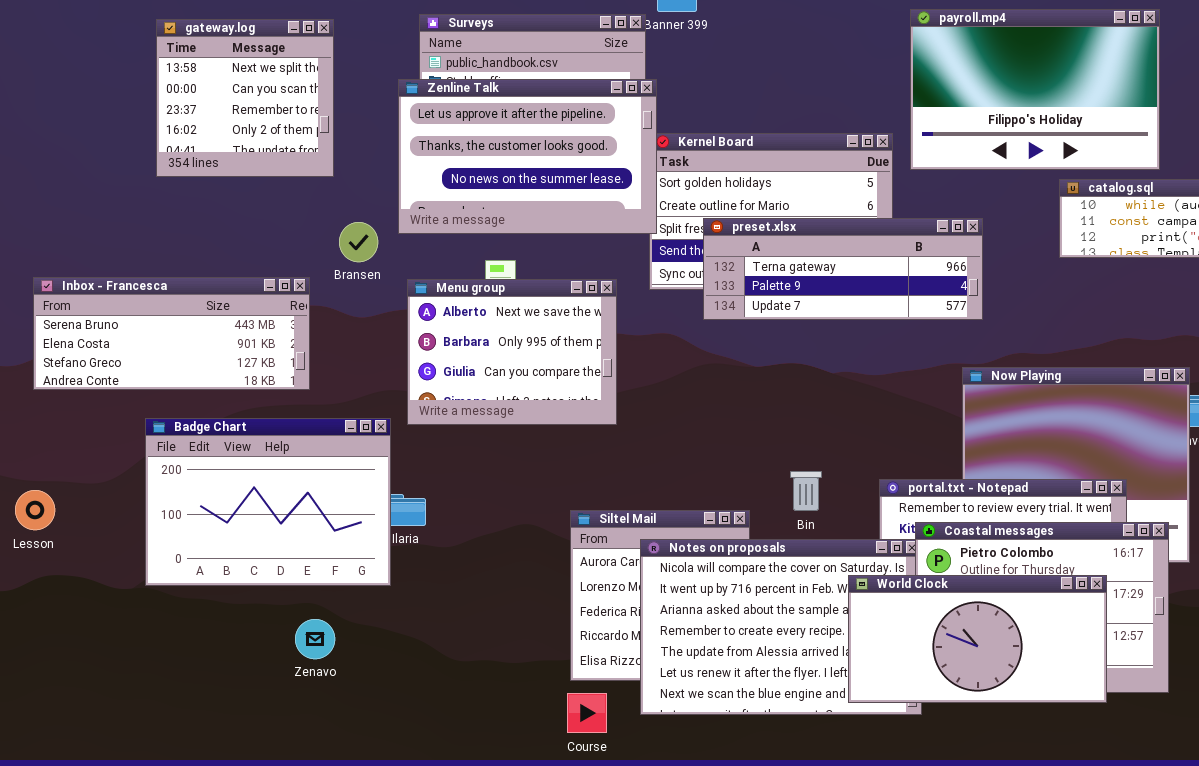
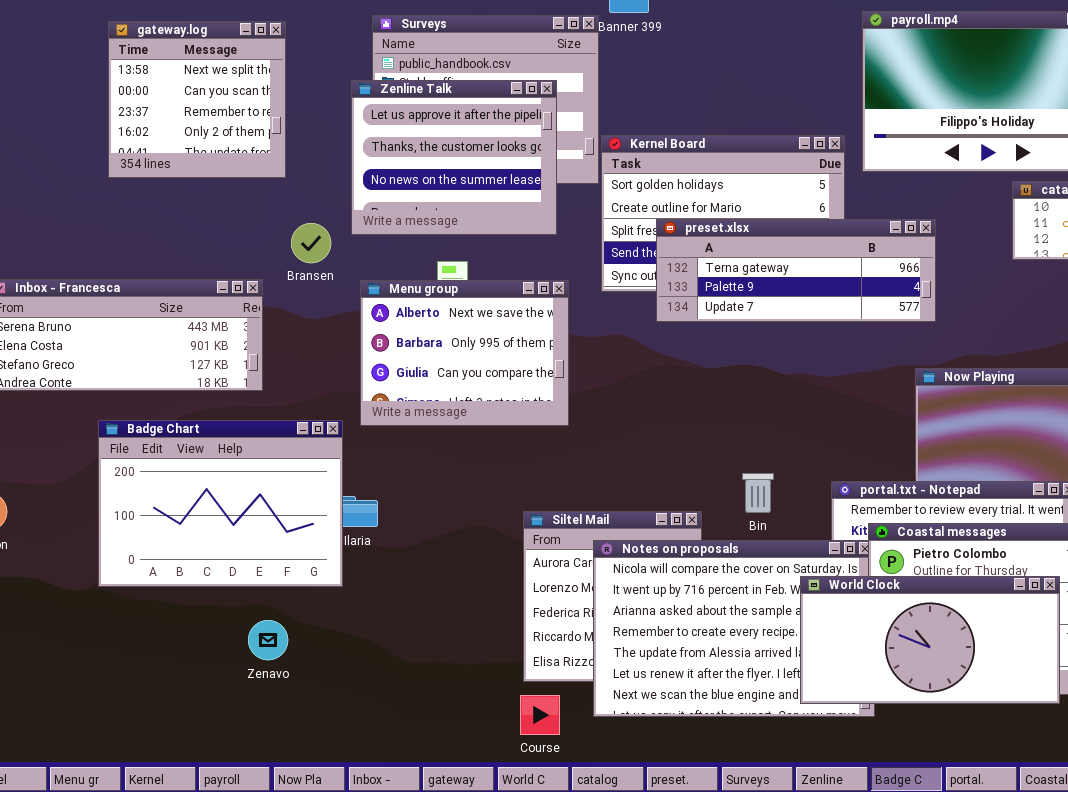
Zenline Talk: [398,79,657,234] -> [351,80,557,235], resized

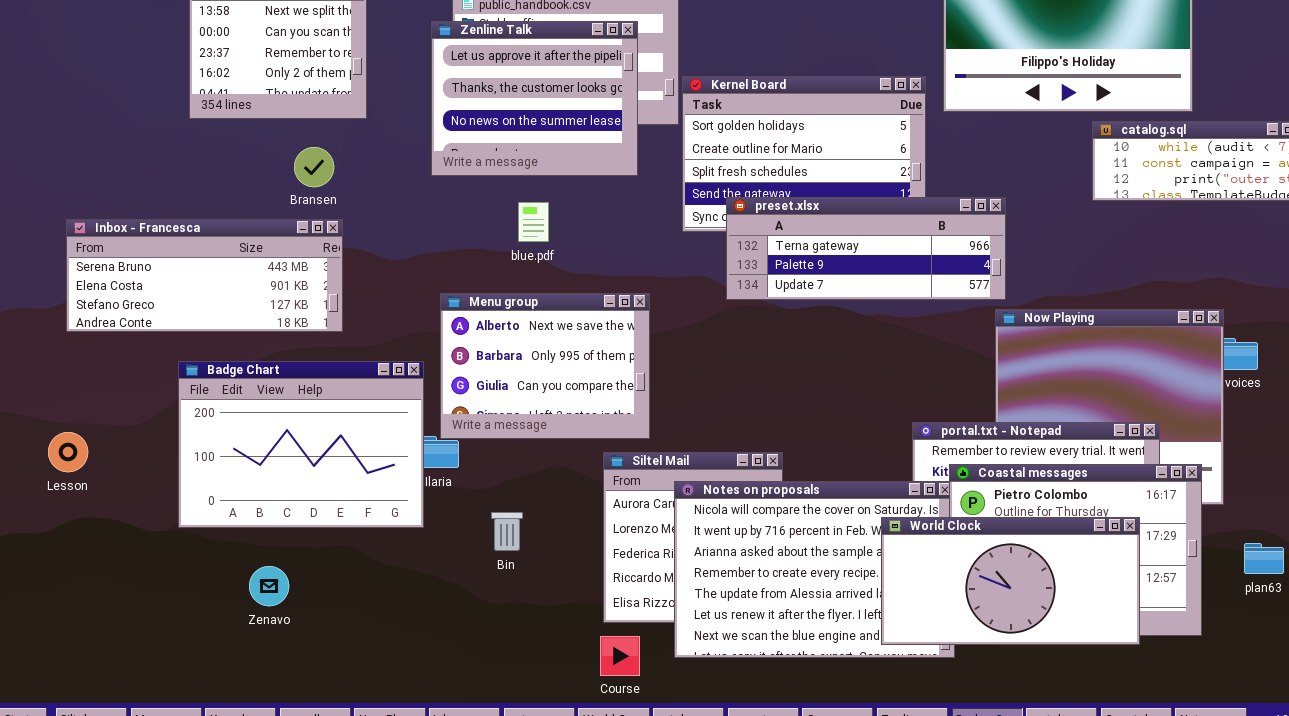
preset.xlsx: [656,219,936,322] -> [726,197,1006,300], moved
Bransen: [291,223,331,263] -> [294,147,334,187], moved
Menu group: [360,280,569,426] -> [440,293,650,439], moved
Bin: [742,473,774,513] -> [491,512,523,551], moved
Zenavo: [248,620,288,660] -> [249,566,289,606], moved

